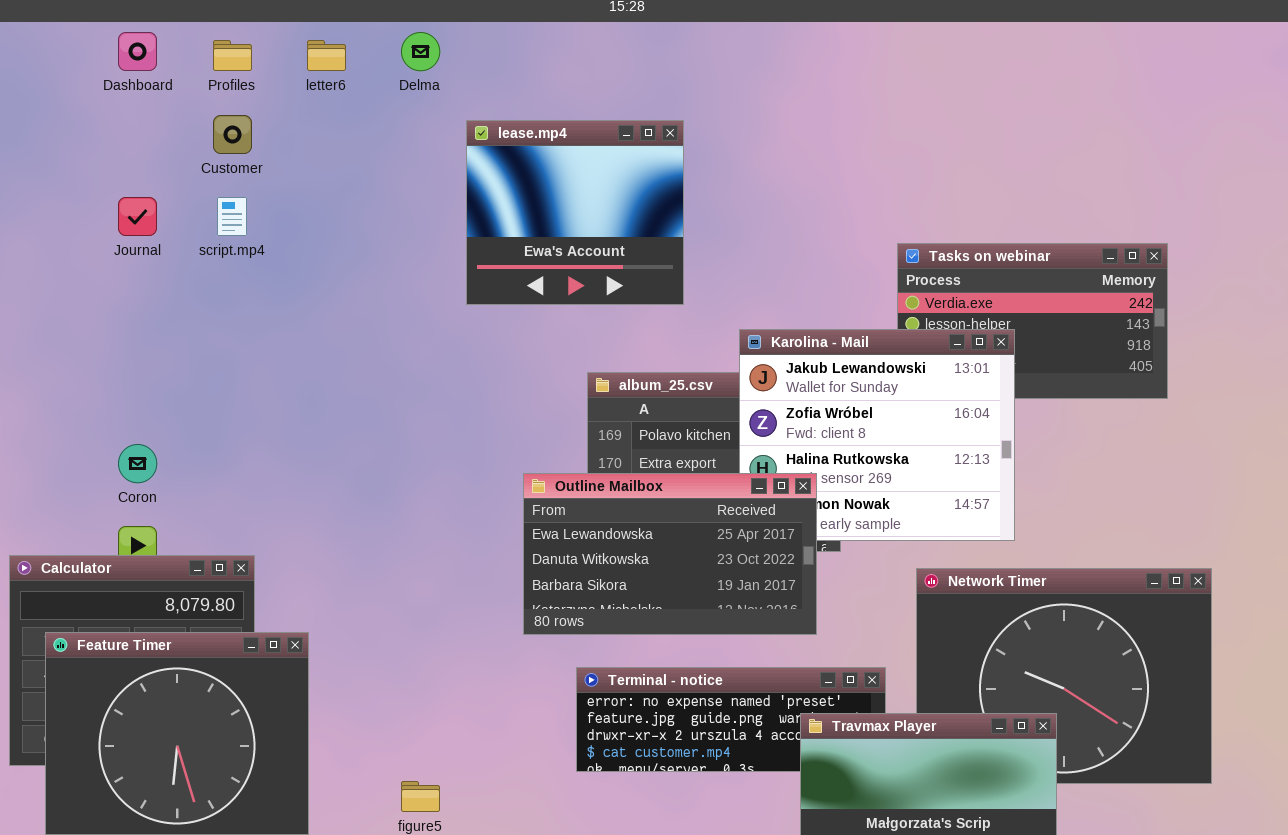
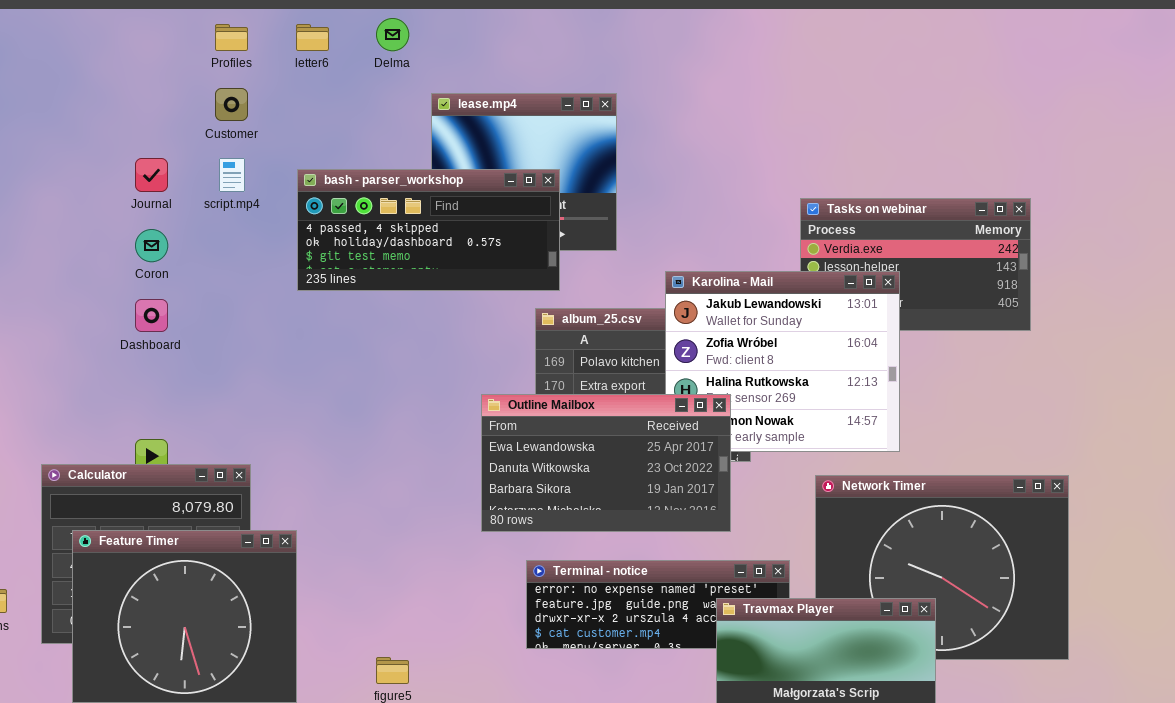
Dashboard: [118,32,157,71] -> [135,299,168,332], moved
bash - parser_workshop: none -> [297,169,560,291], opened
Coron: [118,444,157,483] -> [135,229,168,262], moved

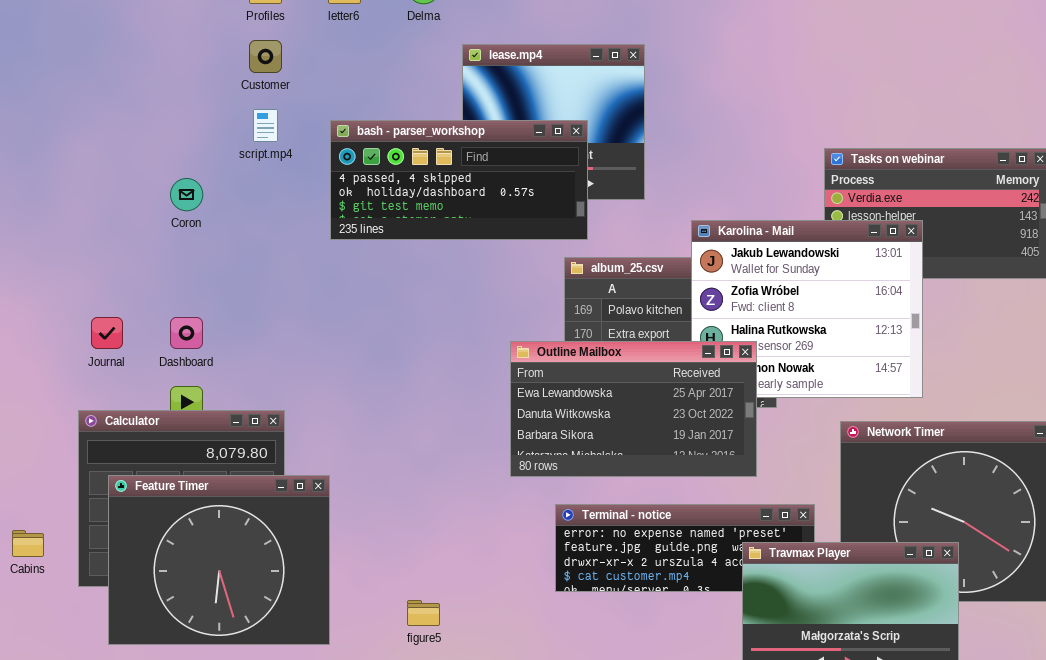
Journal: [135,158,168,192] -> [91,317,123,349], moved
Dashboard: [135,299,168,332] -> [170,317,203,349], moved

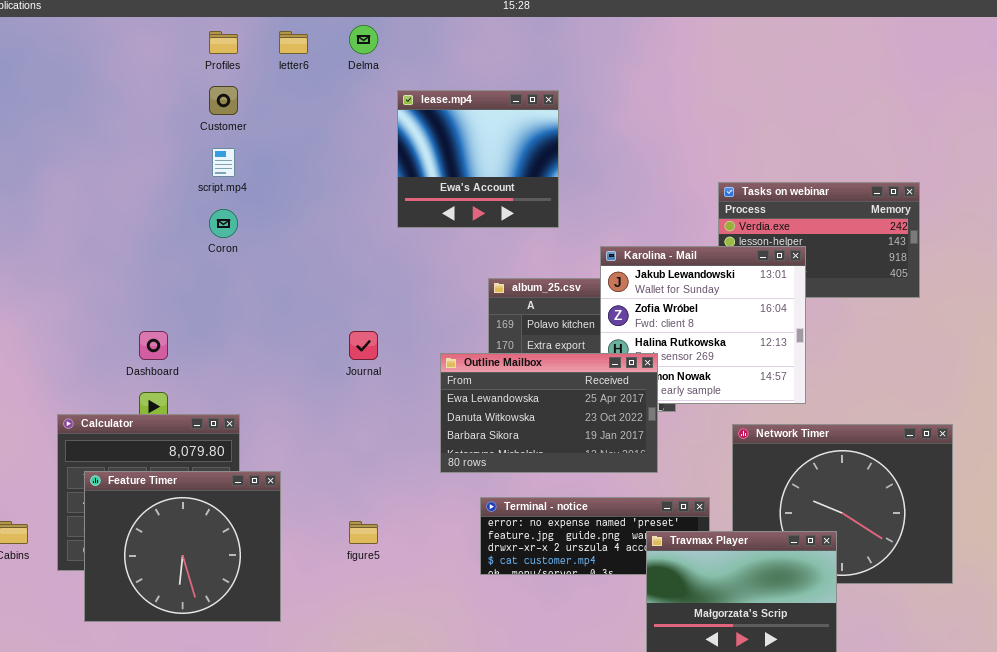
bash - parser_workshop: [330,120,588,240] -> none, closed
Coron: [170,178,203,211] -> [209,209,238,238], moved
Journal: [91,317,123,349] -> [349,331,378,360], moved
figure5: [407,600,440,626] -> [349,521,378,544], moved

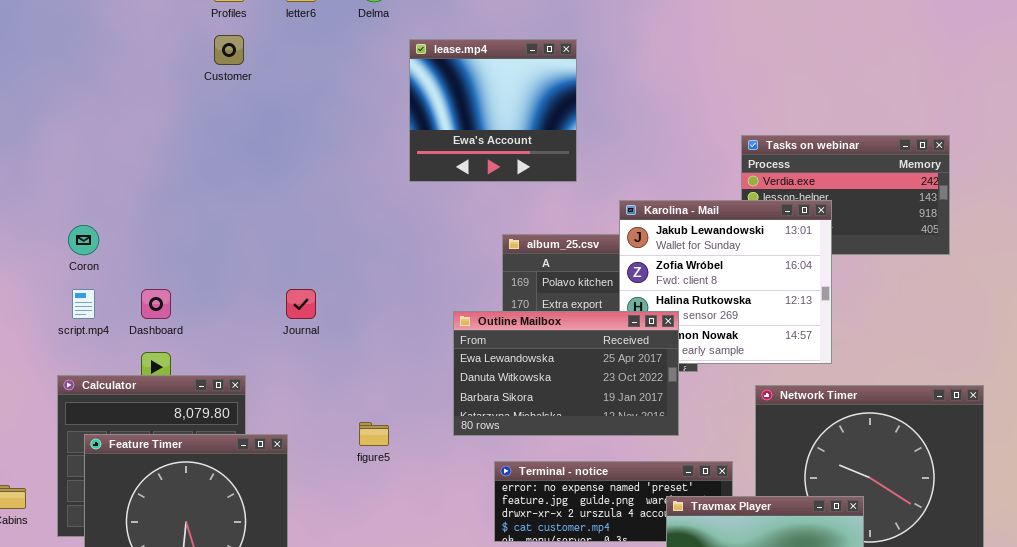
script.mp4: [212,148,235,177] -> [72,289,95,319], moved
Coron: [209,209,238,238] -> [68,225,99,255], moved
Journal: [349,331,378,360] -> [286,289,316,319], moved
figure5: [349,521,378,544] -> [359,422,389,446], moved

